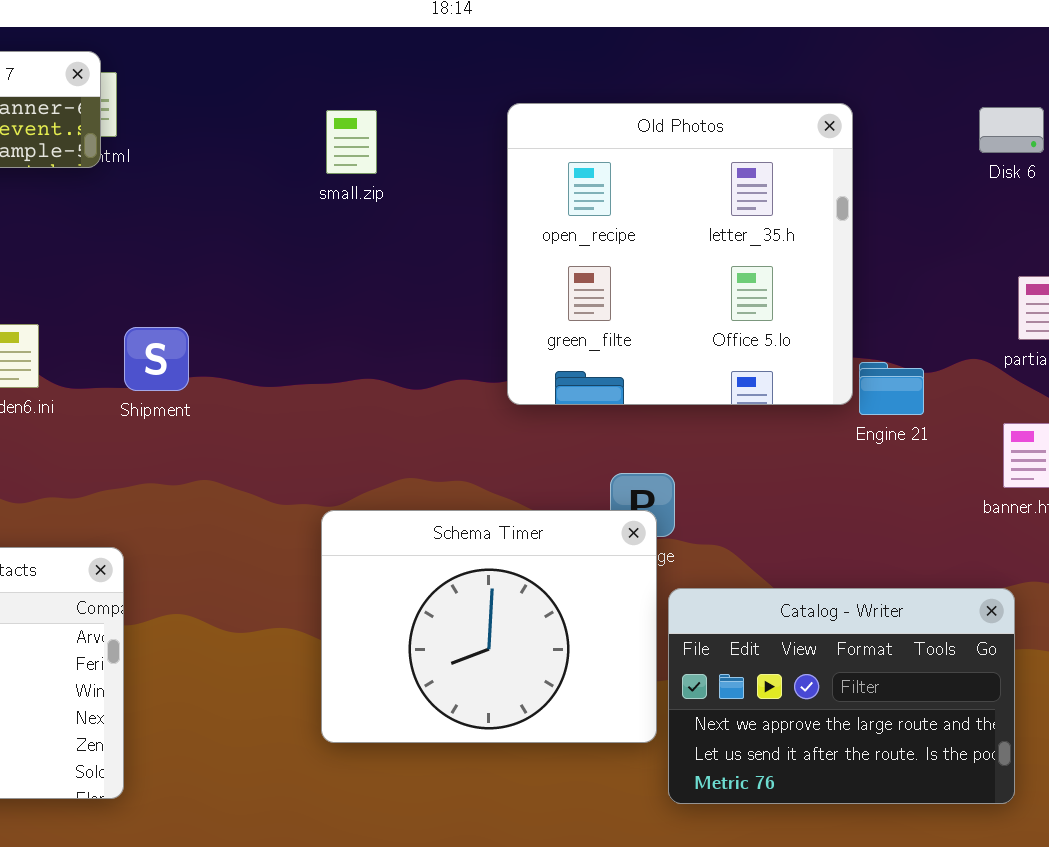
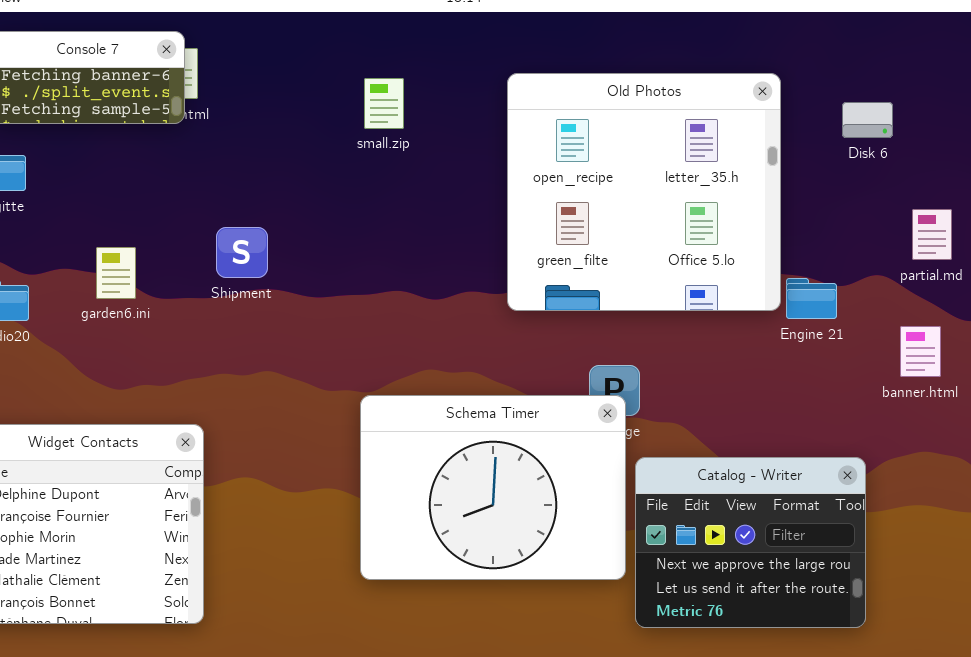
Disk 6: [979,107,1044,153] -> [842,102,893,138], moved
Shipment: [124,327,189,391] -> [216,227,268,278], moved
Catalog - Writer: [668,588,1015,804] -> [635,457,866,628], resized

